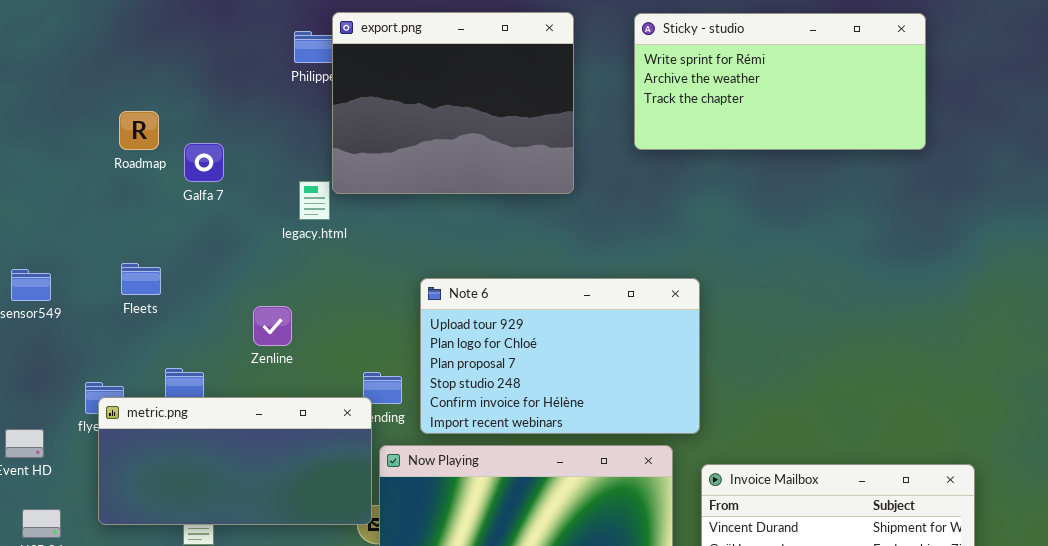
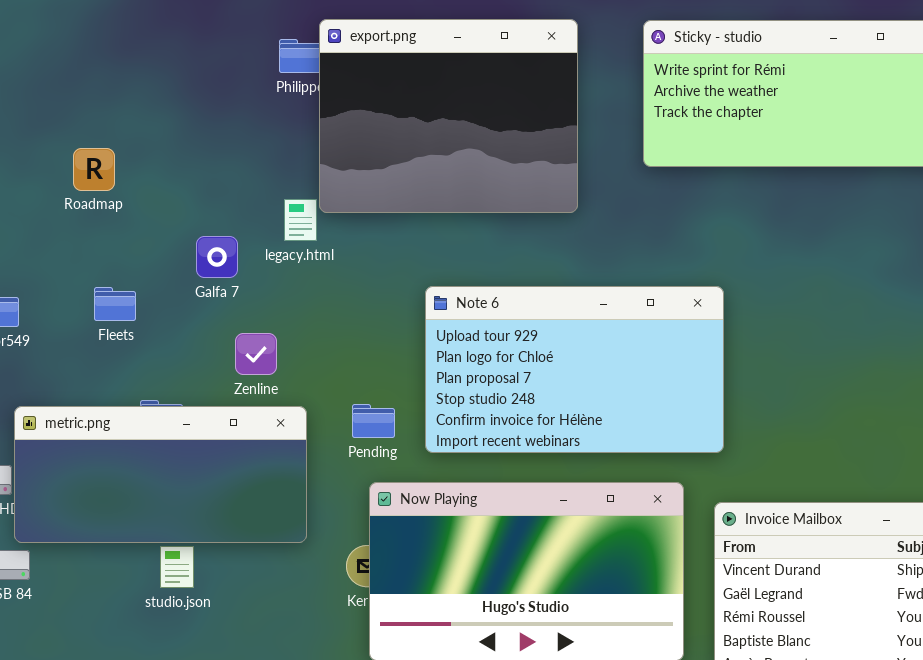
Roadmap: [119,111,159,150] -> [73,148,115,191], moved
Galfa 7: [184,143,224,182] -> [196,236,238,278], moved
Note 6: [420,278,700,434] -> [425,286,724,453], moved
metric.png: [98,397,372,525] -> [14,406,307,543], moved

